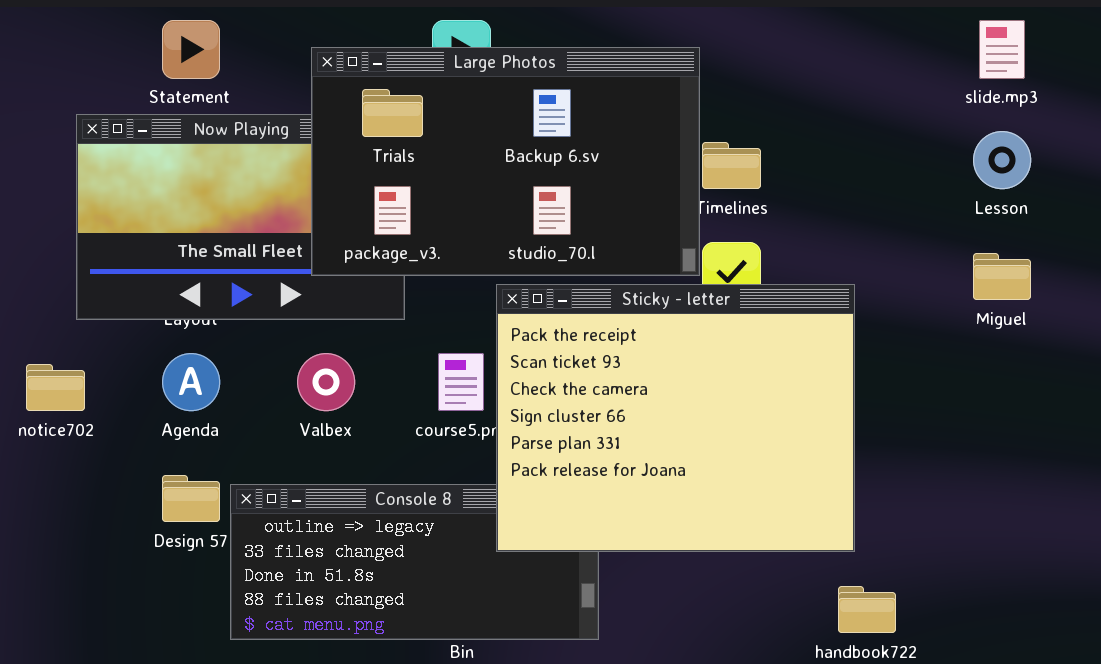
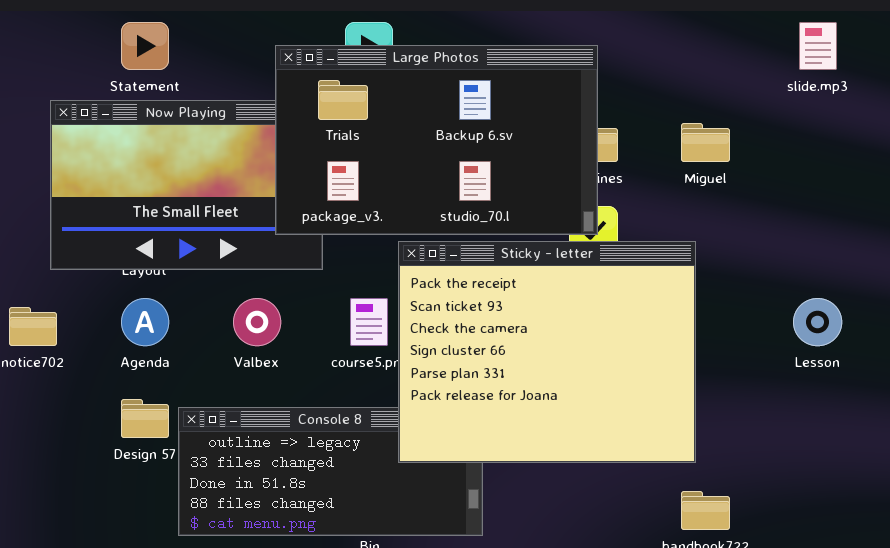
Large Photos: [311,47,700,276] -> [275,45,598,235], moved
Lesson: [973,131,1031,189] -> [793,298,842,346], moved
Miguel: [973,253,1031,300] -> [681,123,730,162], moved

